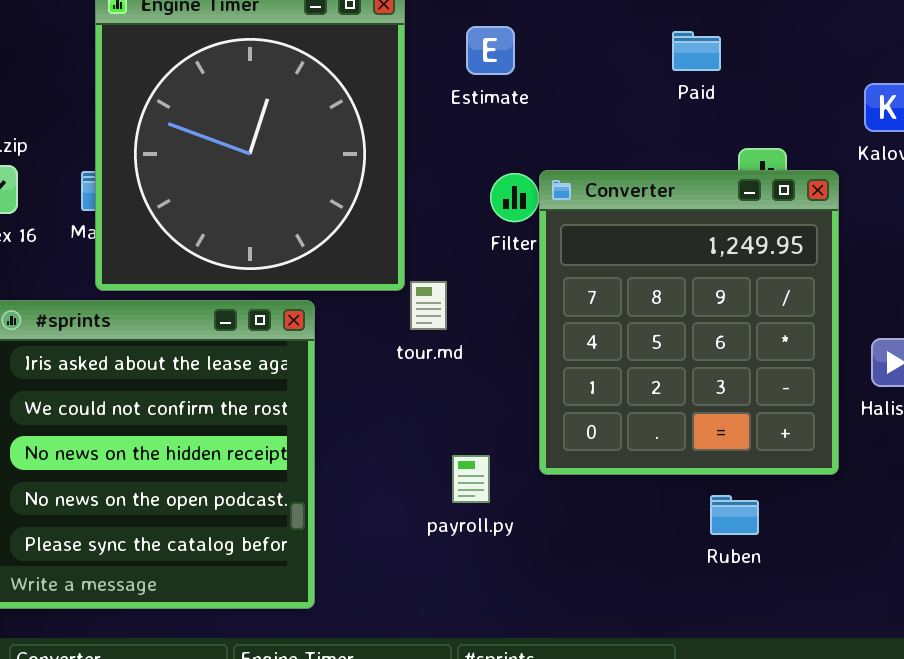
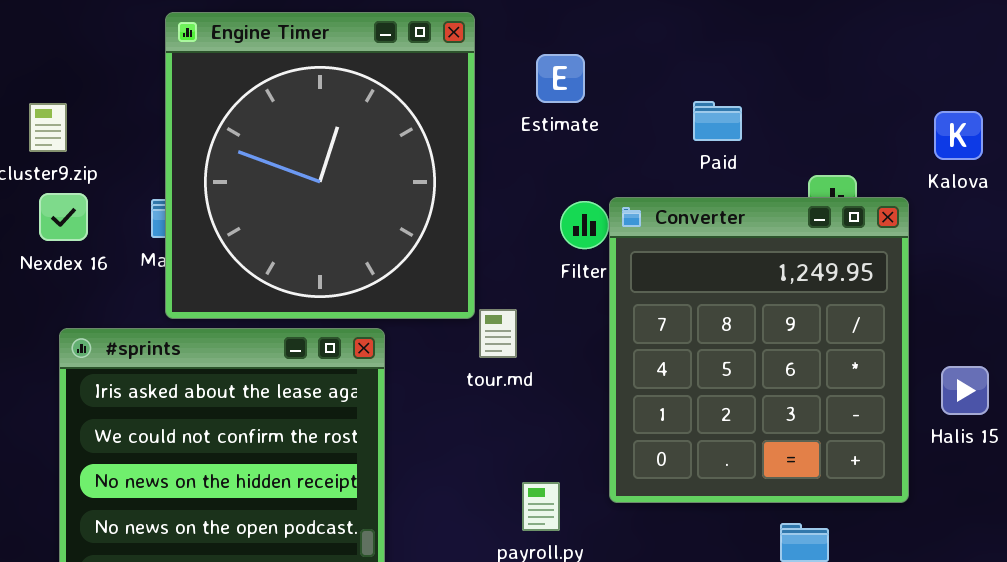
Paid: [672,31,721,71] -> [693,101,742,141], moved

